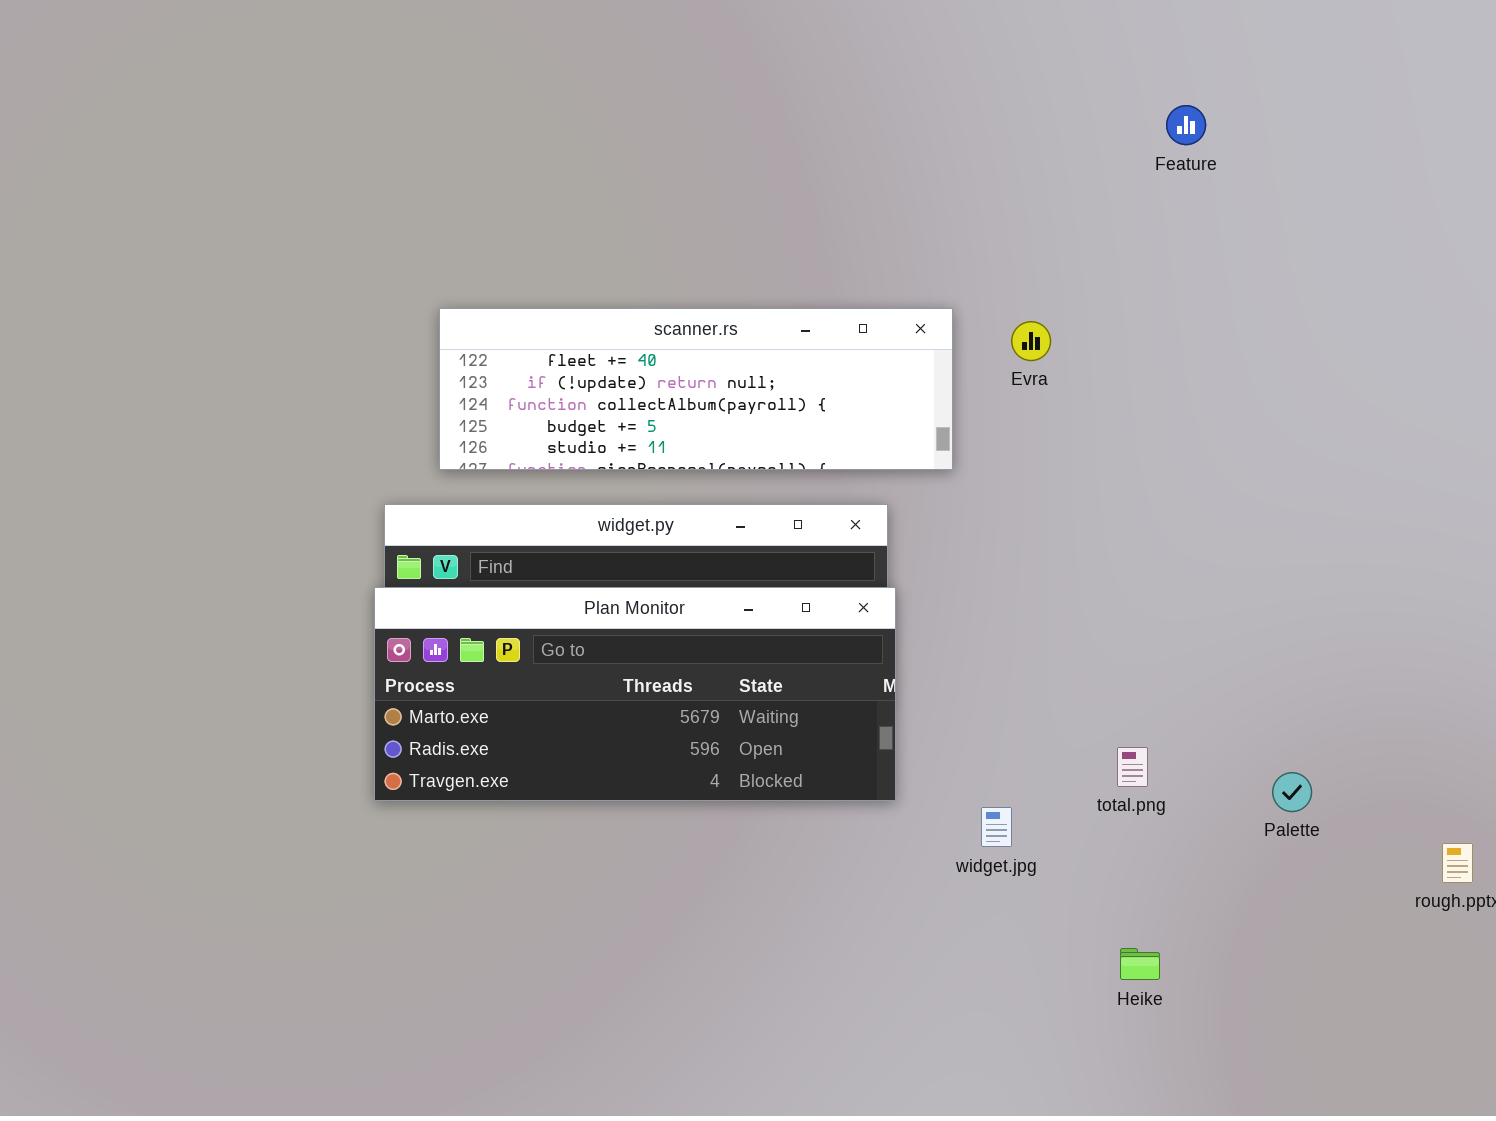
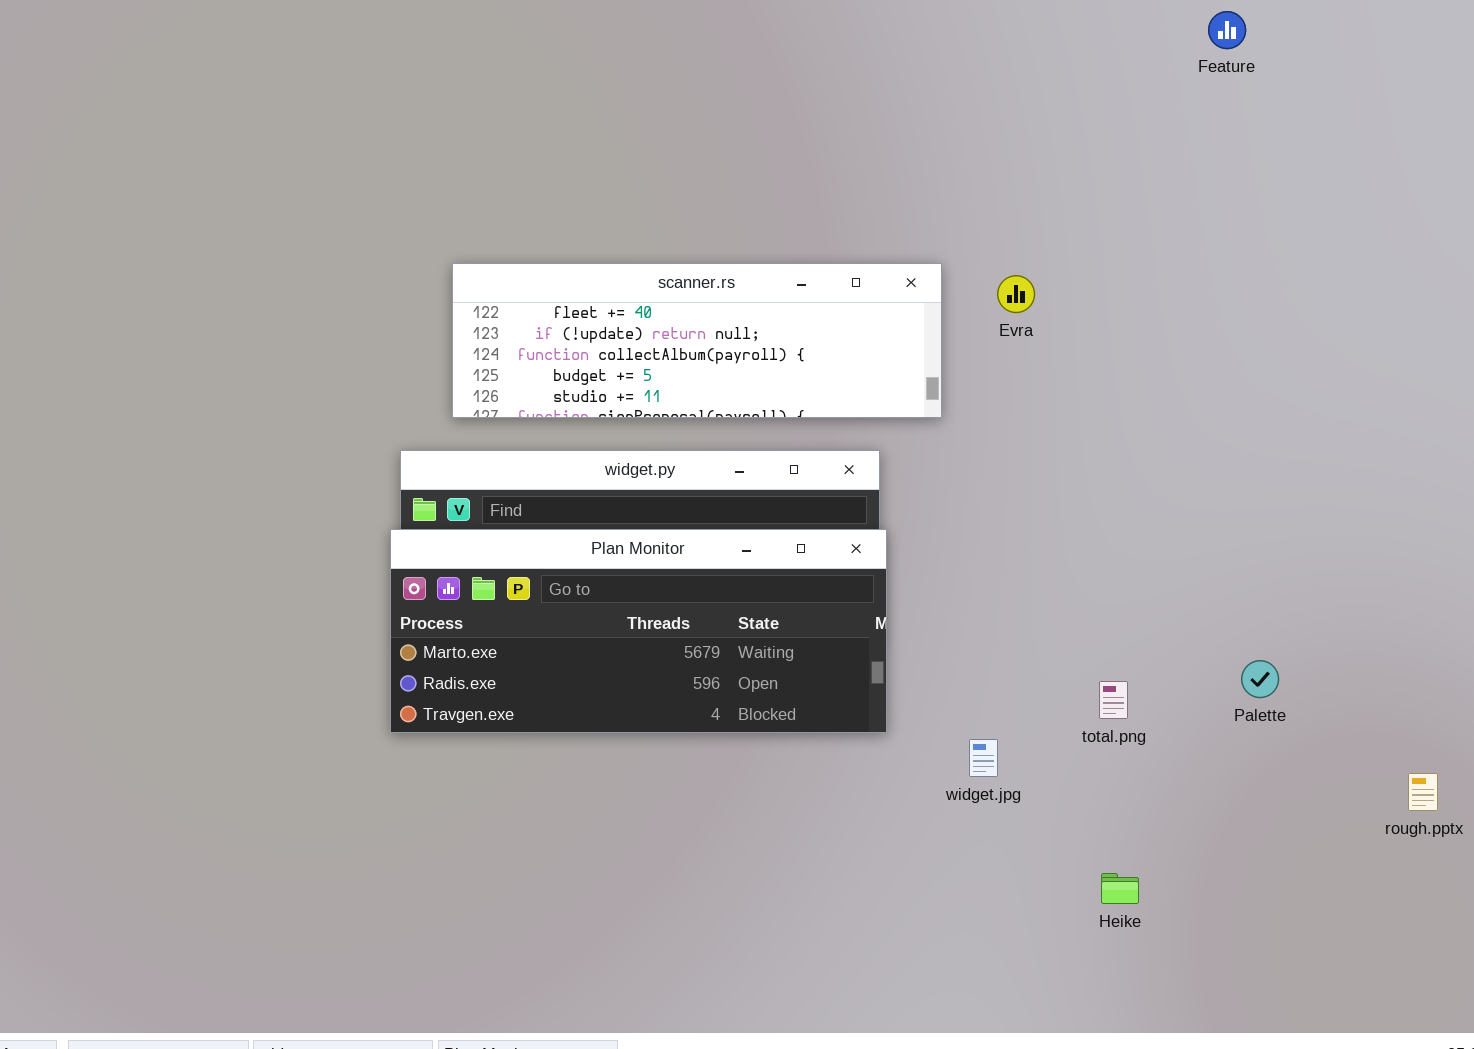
Feature: [1166,105,1206,145] -> [1208,11,1246,49], moved
Palette: [1272,772,1312,812] -> [1241,660,1279,698], moved

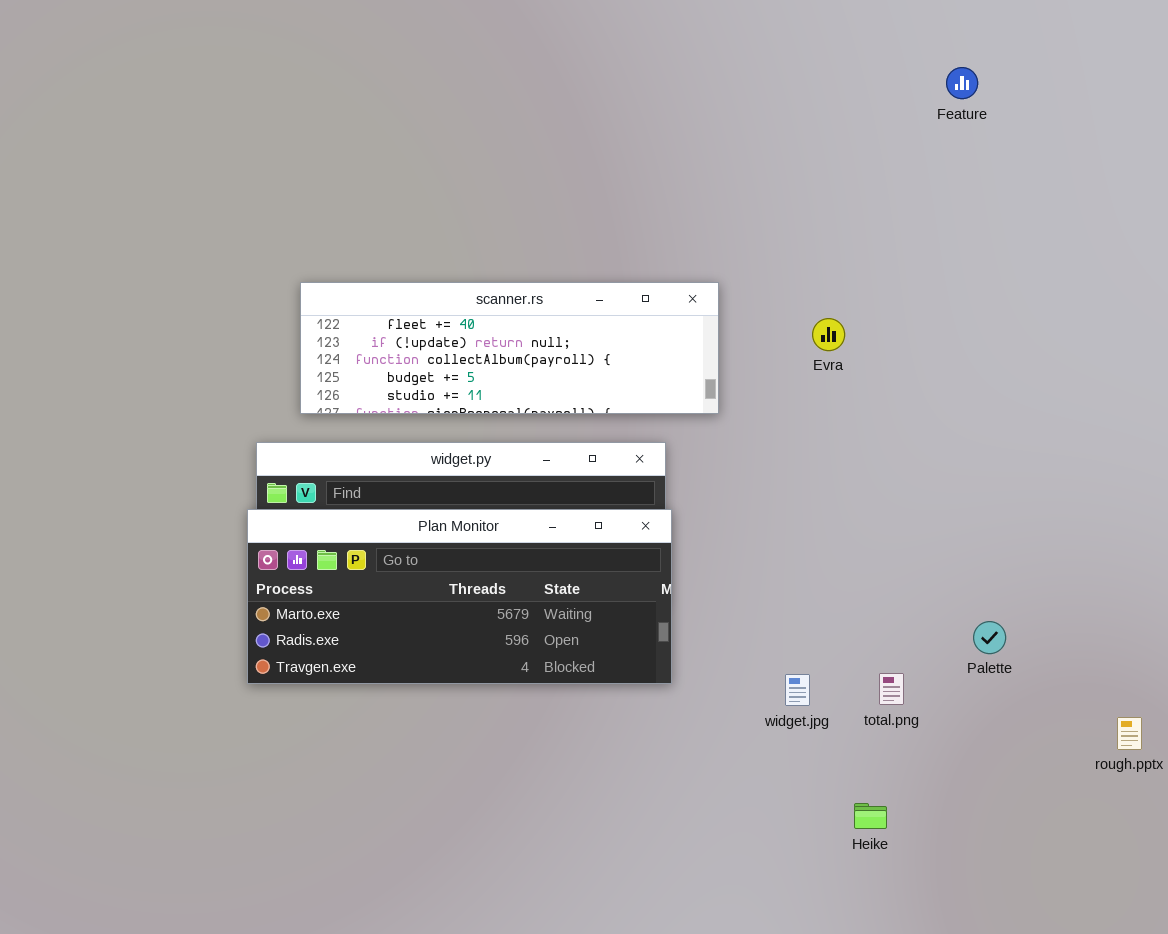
Evra: [997,275,1035,313] -> [812,318,845,351], moved
total.png: [1099,681,1128,719] -> [879,673,904,705], moved
widget.jpg: [969,739,998,777] -> [785,674,810,706], moved

